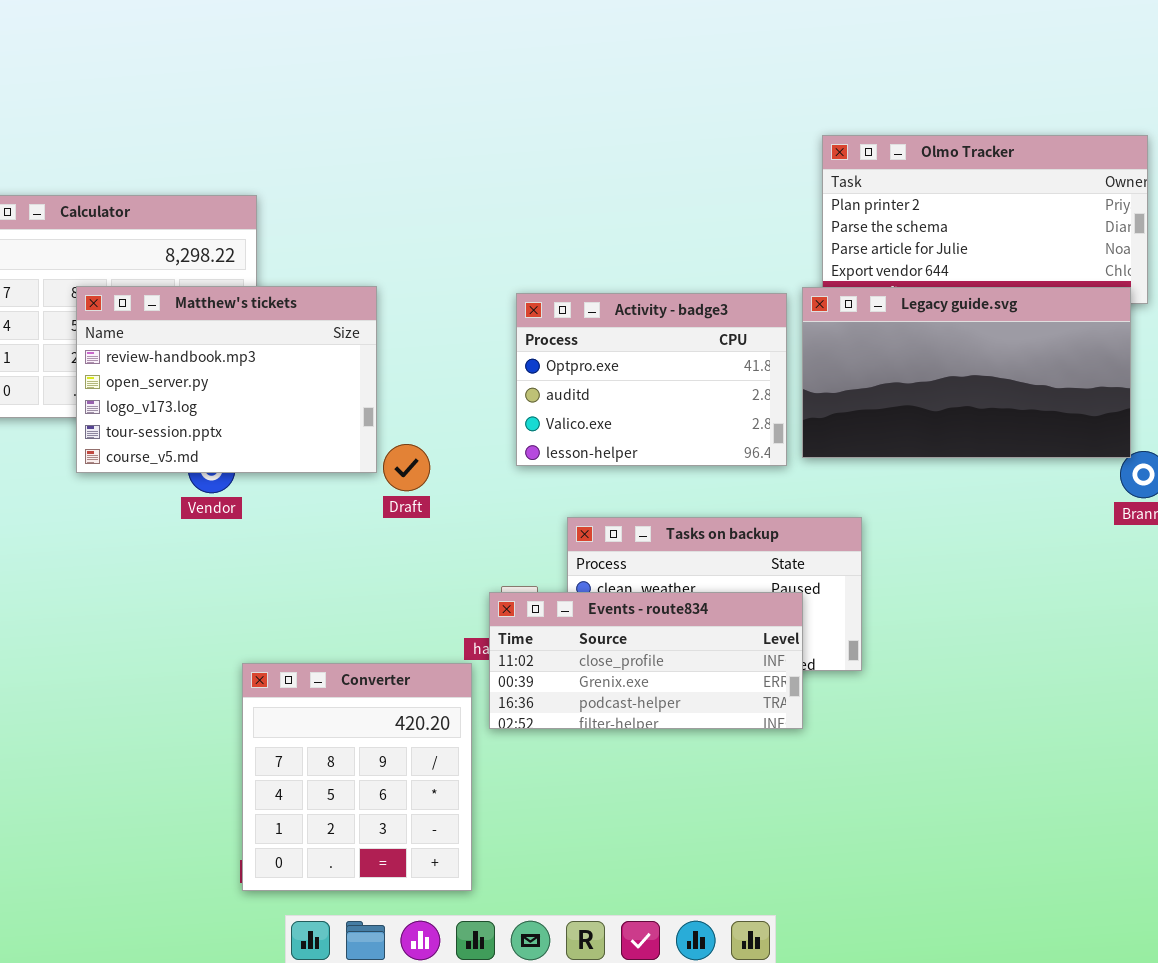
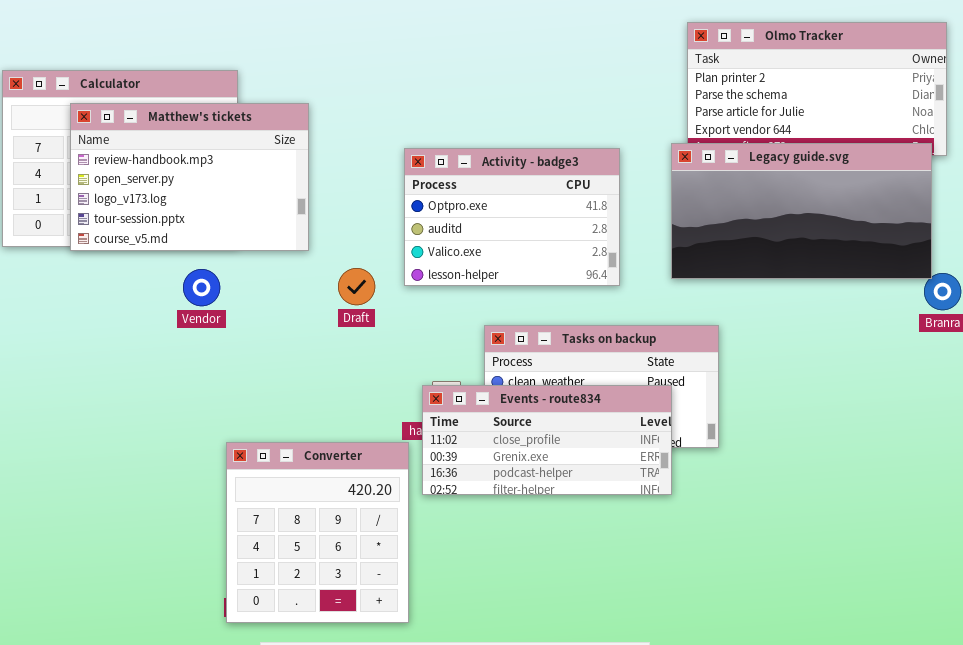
Matthew's tickets: [76,286,377,473] -> [70,103,309,251], moved
Activity - badge3: [516,293,787,466] -> [404,148,620,286], moved

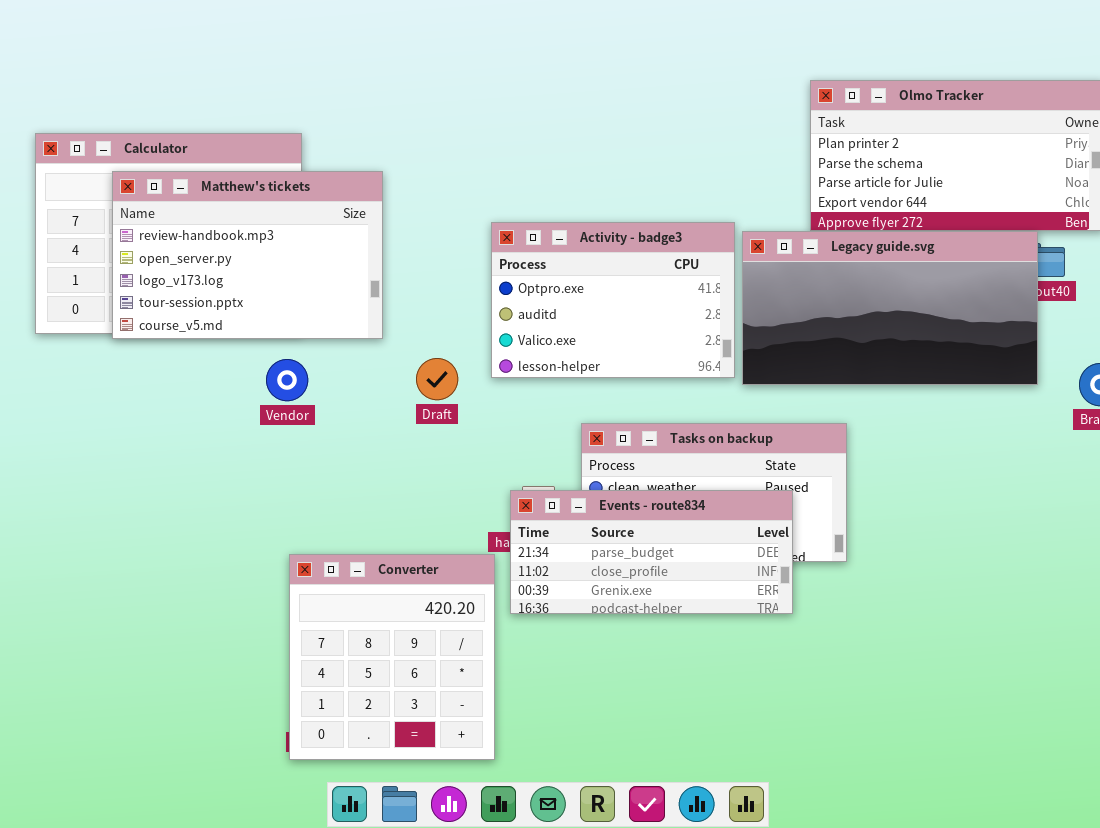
Legacy guide.svg: [671,143,932,279] -> [742,231,1038,385], moved
Vendor: [183,269,220,306] -> [266,359,308,401], moved
Events - route834: [422,385,672,495] -> [510,490,793,614], scrolled up 1 row

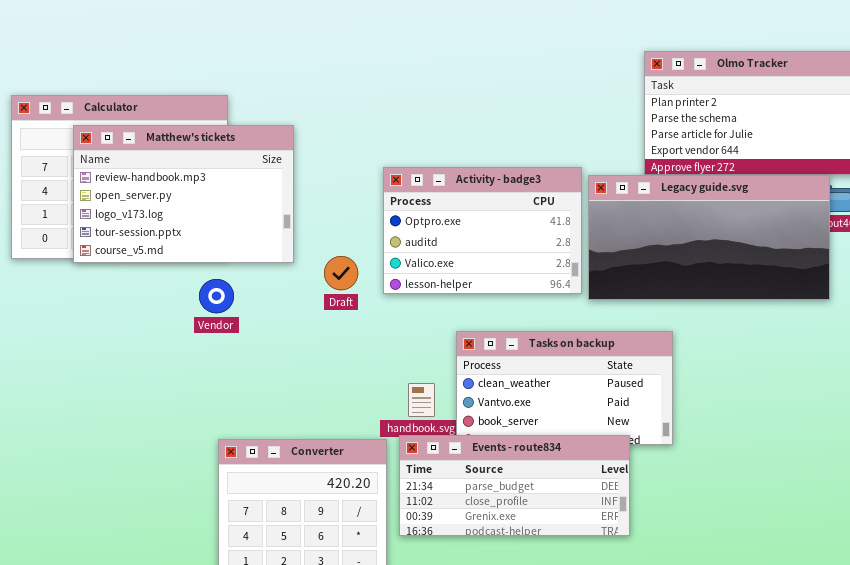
Draft: [416,358,458,400] -> [324,256,358,290], moved
Events - route834: [510,490,793,614] -> [399,435,630,536], moved

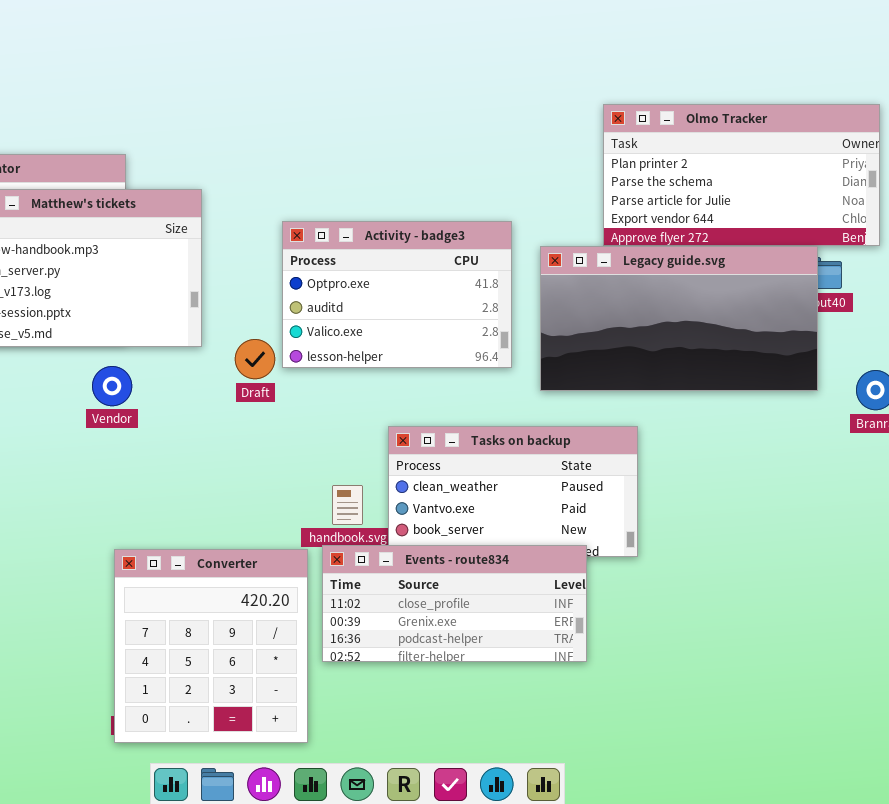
Activity - badge3: [383,167,582,294] -> [282,221,512,368], moved
Events - route834: [399,435,630,536] -> [322,545,587,662], scrolled down 1 row

